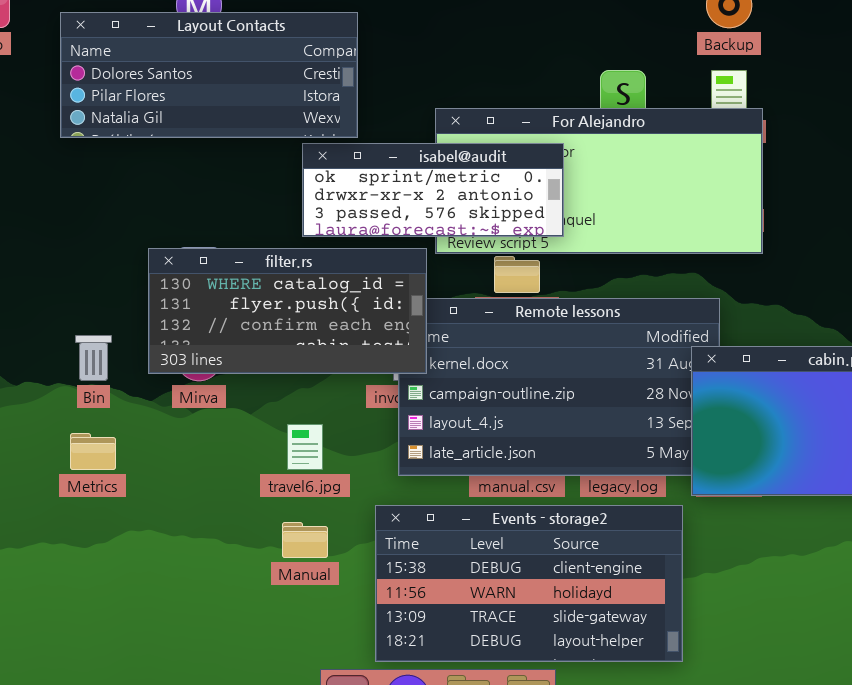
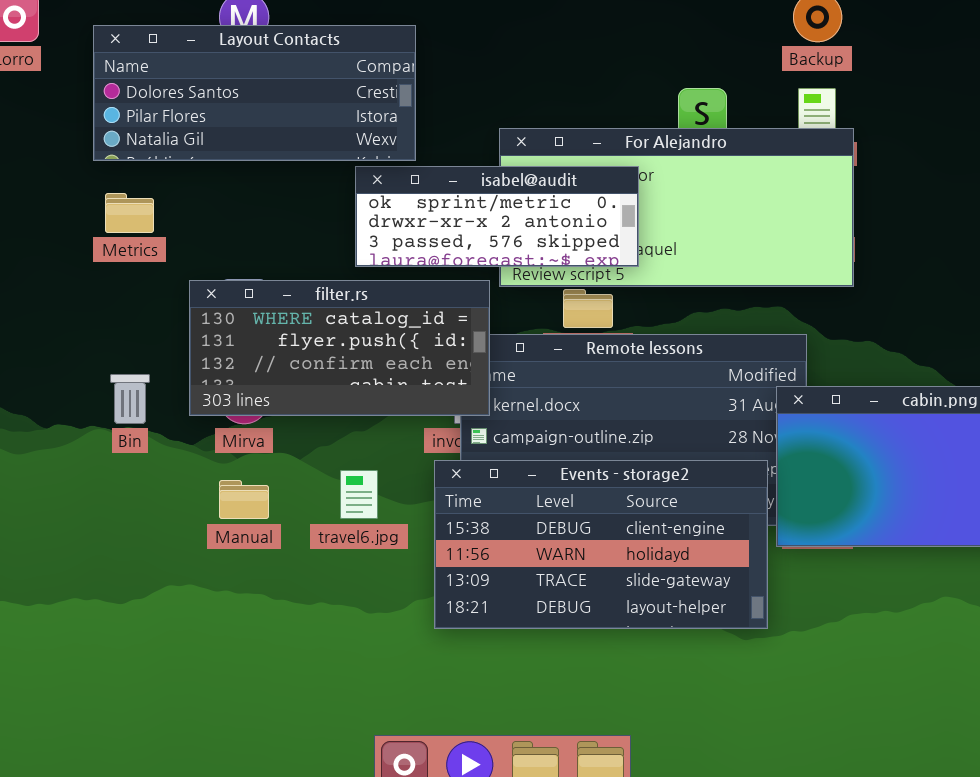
Metrics: [70,433,116,470] -> [105,193,154,233], moved
Events - storage2: [375,505,683,662] -> [434,460,768,629], moved
Manual: [282,522,328,558] -> [219,480,269,519], moved

